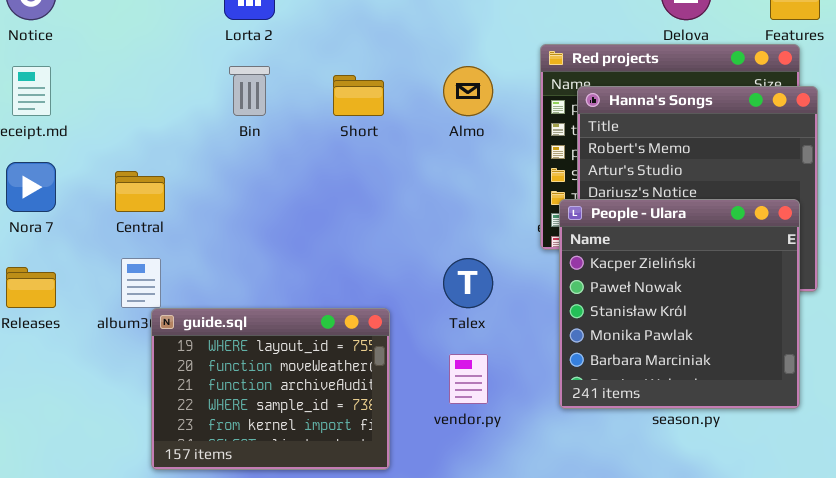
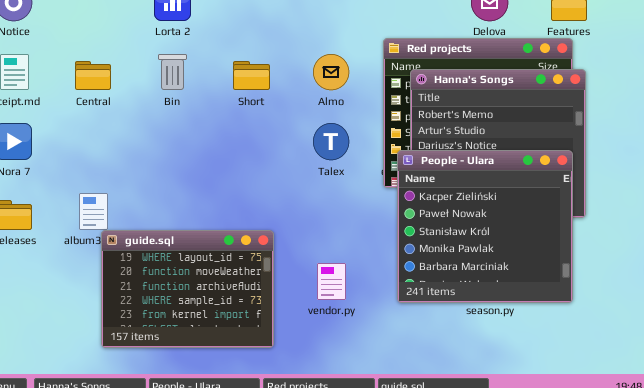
Central: [115,171,165,212] -> [75,61,111,90], moved
Talex: [443,258,493,308] -> [313,123,349,160], moved

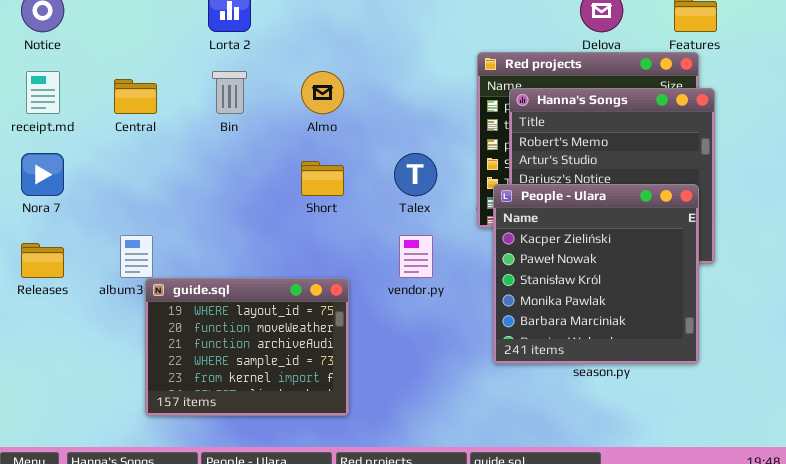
Almo: [313,54,349,90] -> [301,71,344,114], moved
Short: [233,61,270,90] -> [301,161,344,196], moved
vendor.py: [317,263,346,300] -> [399,235,433,278], moved

